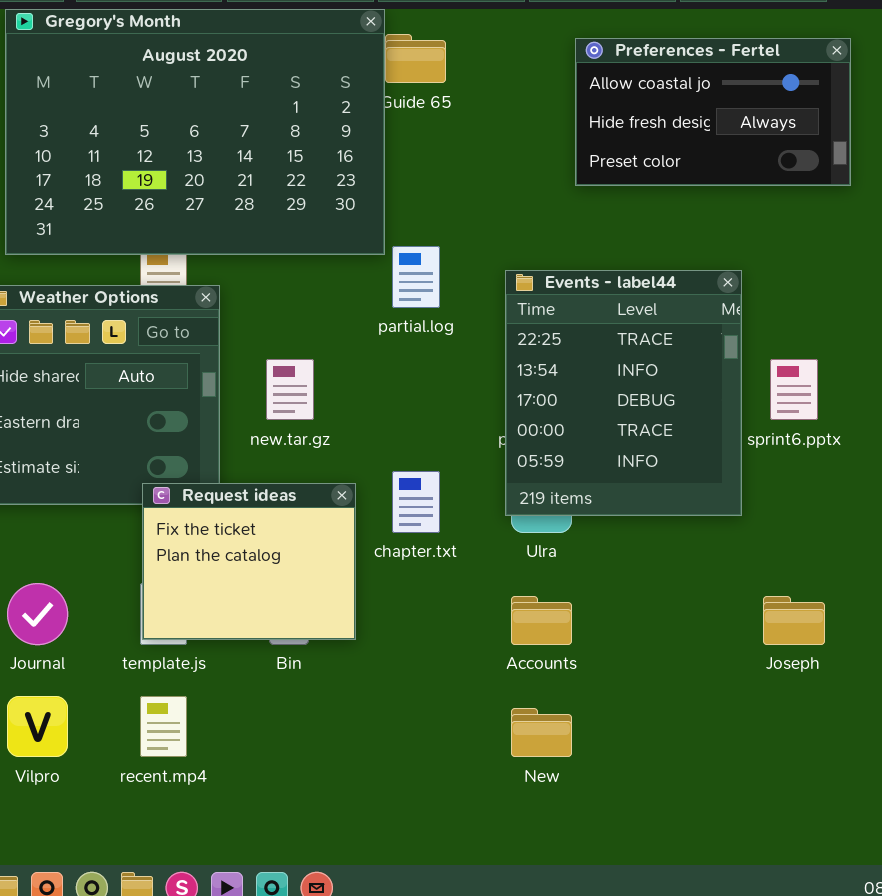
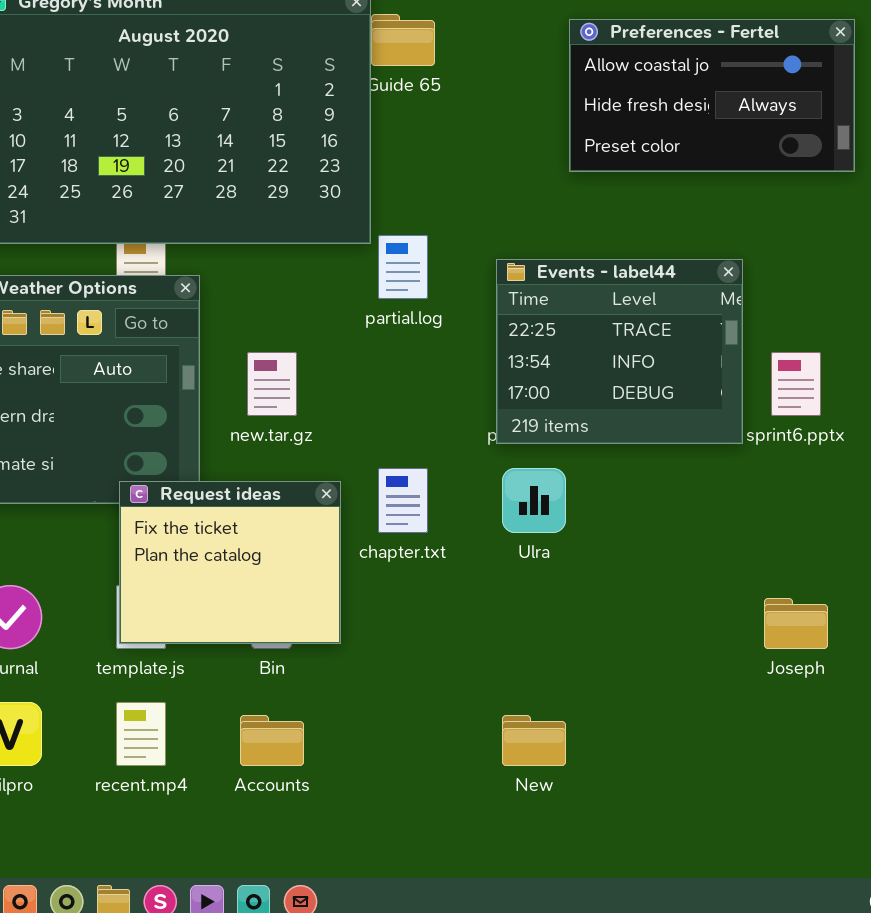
Events - label44: [505,270,742,516] -> [496,259,743,444], resized
Accounts: [511,596,572,645] -> [240,715,304,766], moved

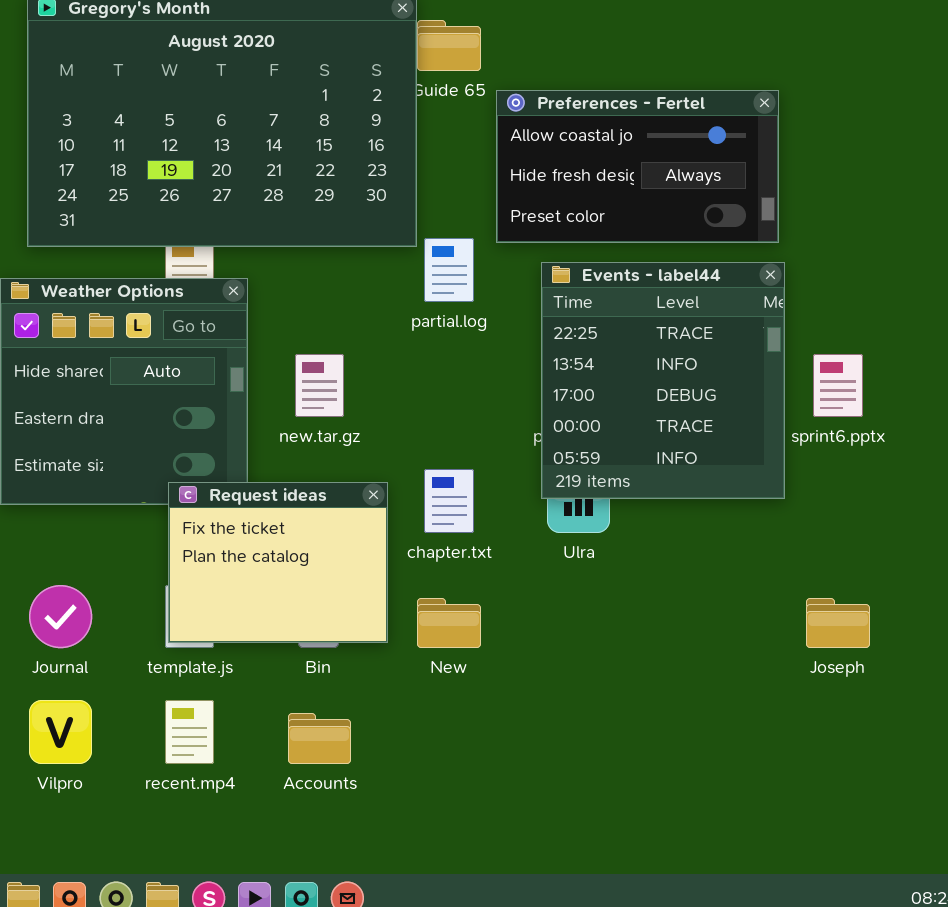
Preferences - Fertel: [569,19,855,172] -> [496,90,779,243], moved
Events - label44: [496,259,743,444] -> [541,262,785,499], resized
New: [502,715,566,766] -> [417,598,481,648], moved

